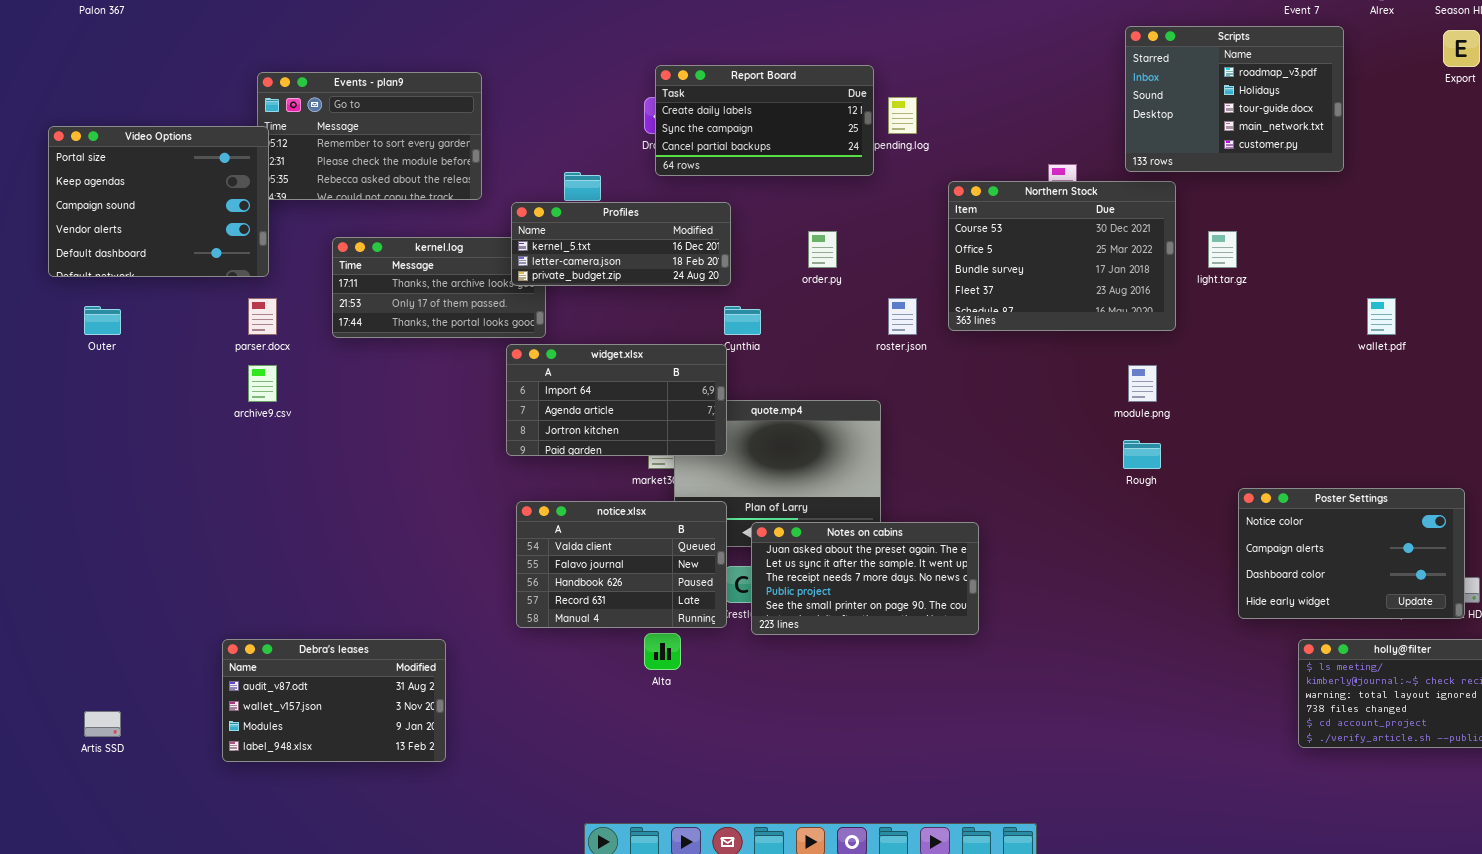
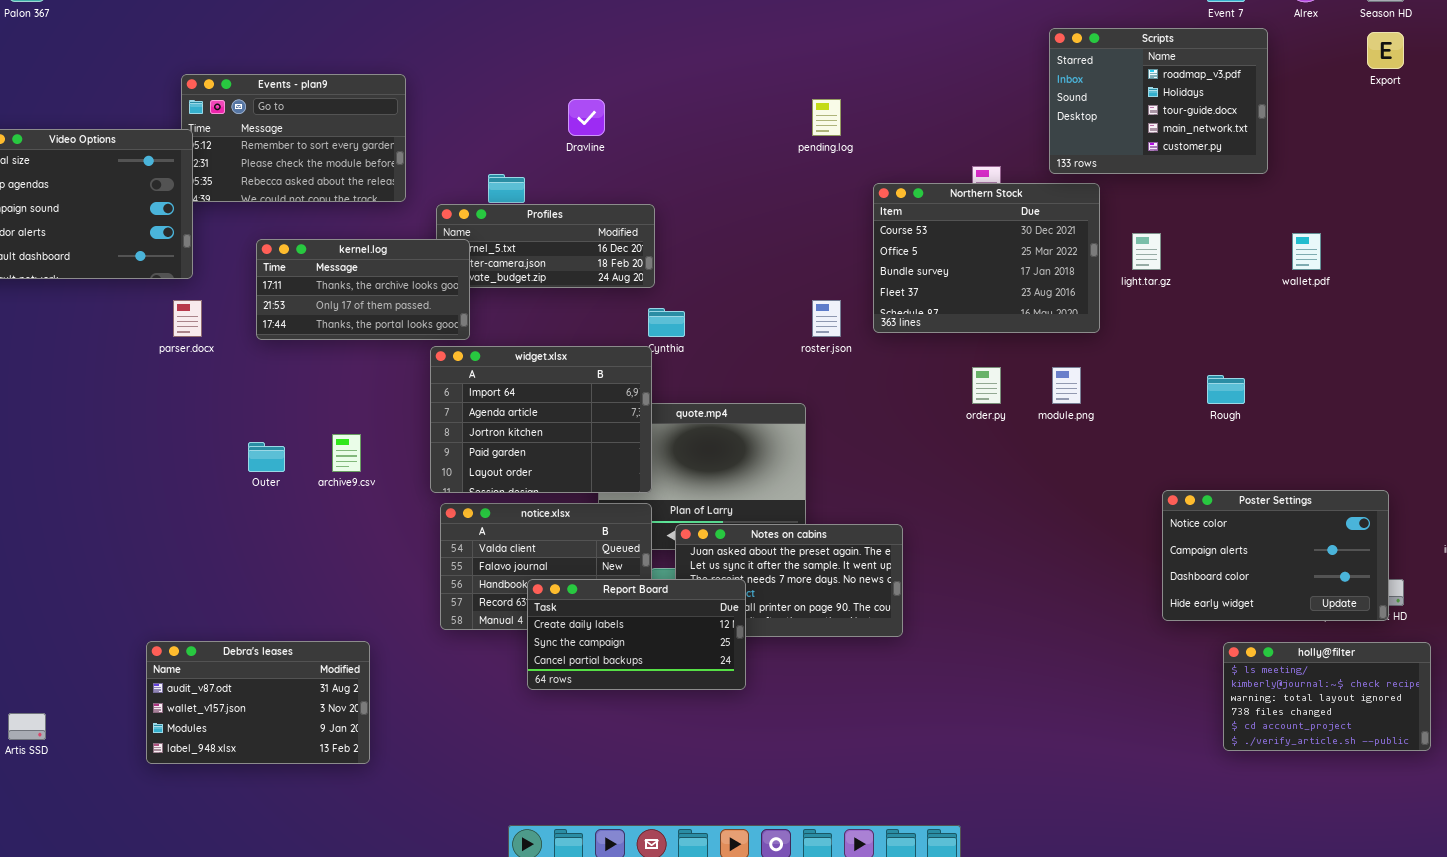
Report Board: [655,65,874,176] -> [527,579,746,690], moved
order.py: [808,231,837,268] -> [972,367,1001,404], moved
kernel.log: [332,237,546,338] -> [256,239,470,340], raised
wallet.pdf: [1367,298,1396,335] -> [1292,233,1321,270], moved
Outer: [84,306,121,335] -> [248,442,285,472], moved
widget.xlsx: [506,344,727,456] -> [430,346,652,493], resized
archive9.csv: [248,365,277,402] -> [332,434,361,472], moved
Rough: [1123,440,1161,469] -> [1207,375,1245,404], moved

